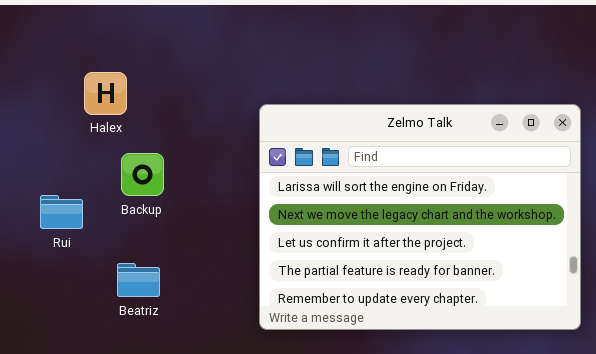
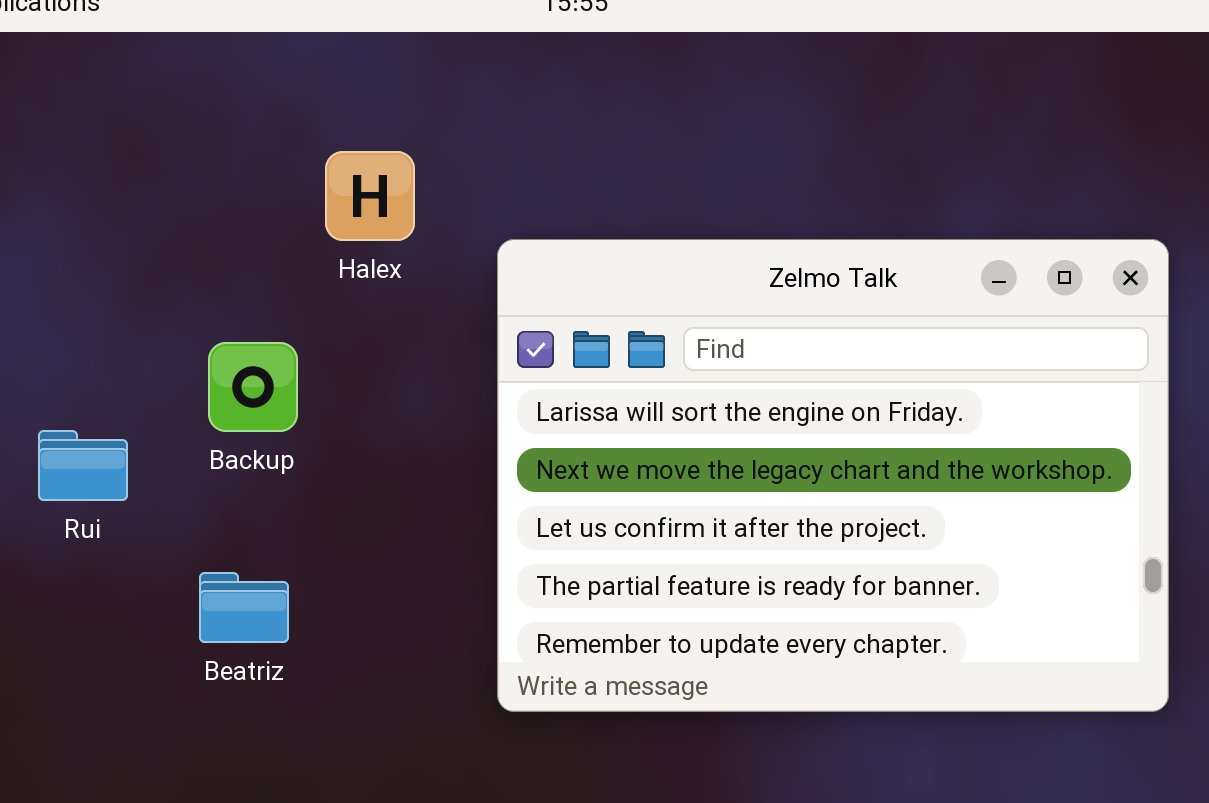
Halex: [84,72,127,115] -> [325,151,415,241], moved

